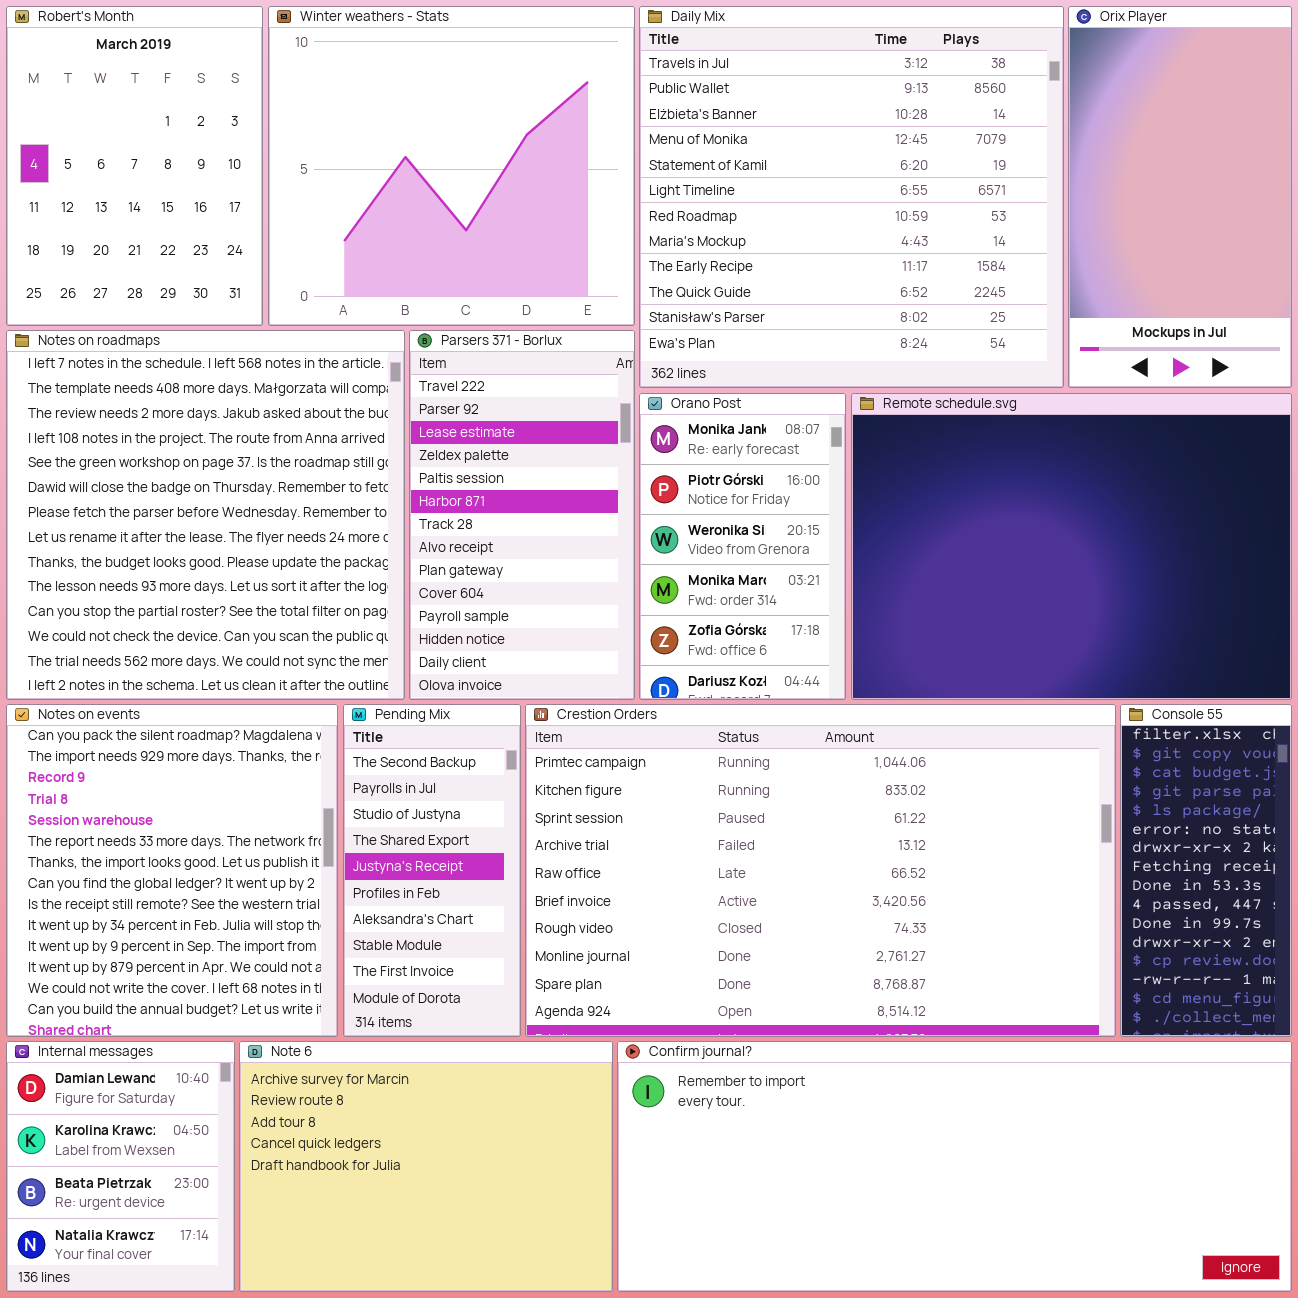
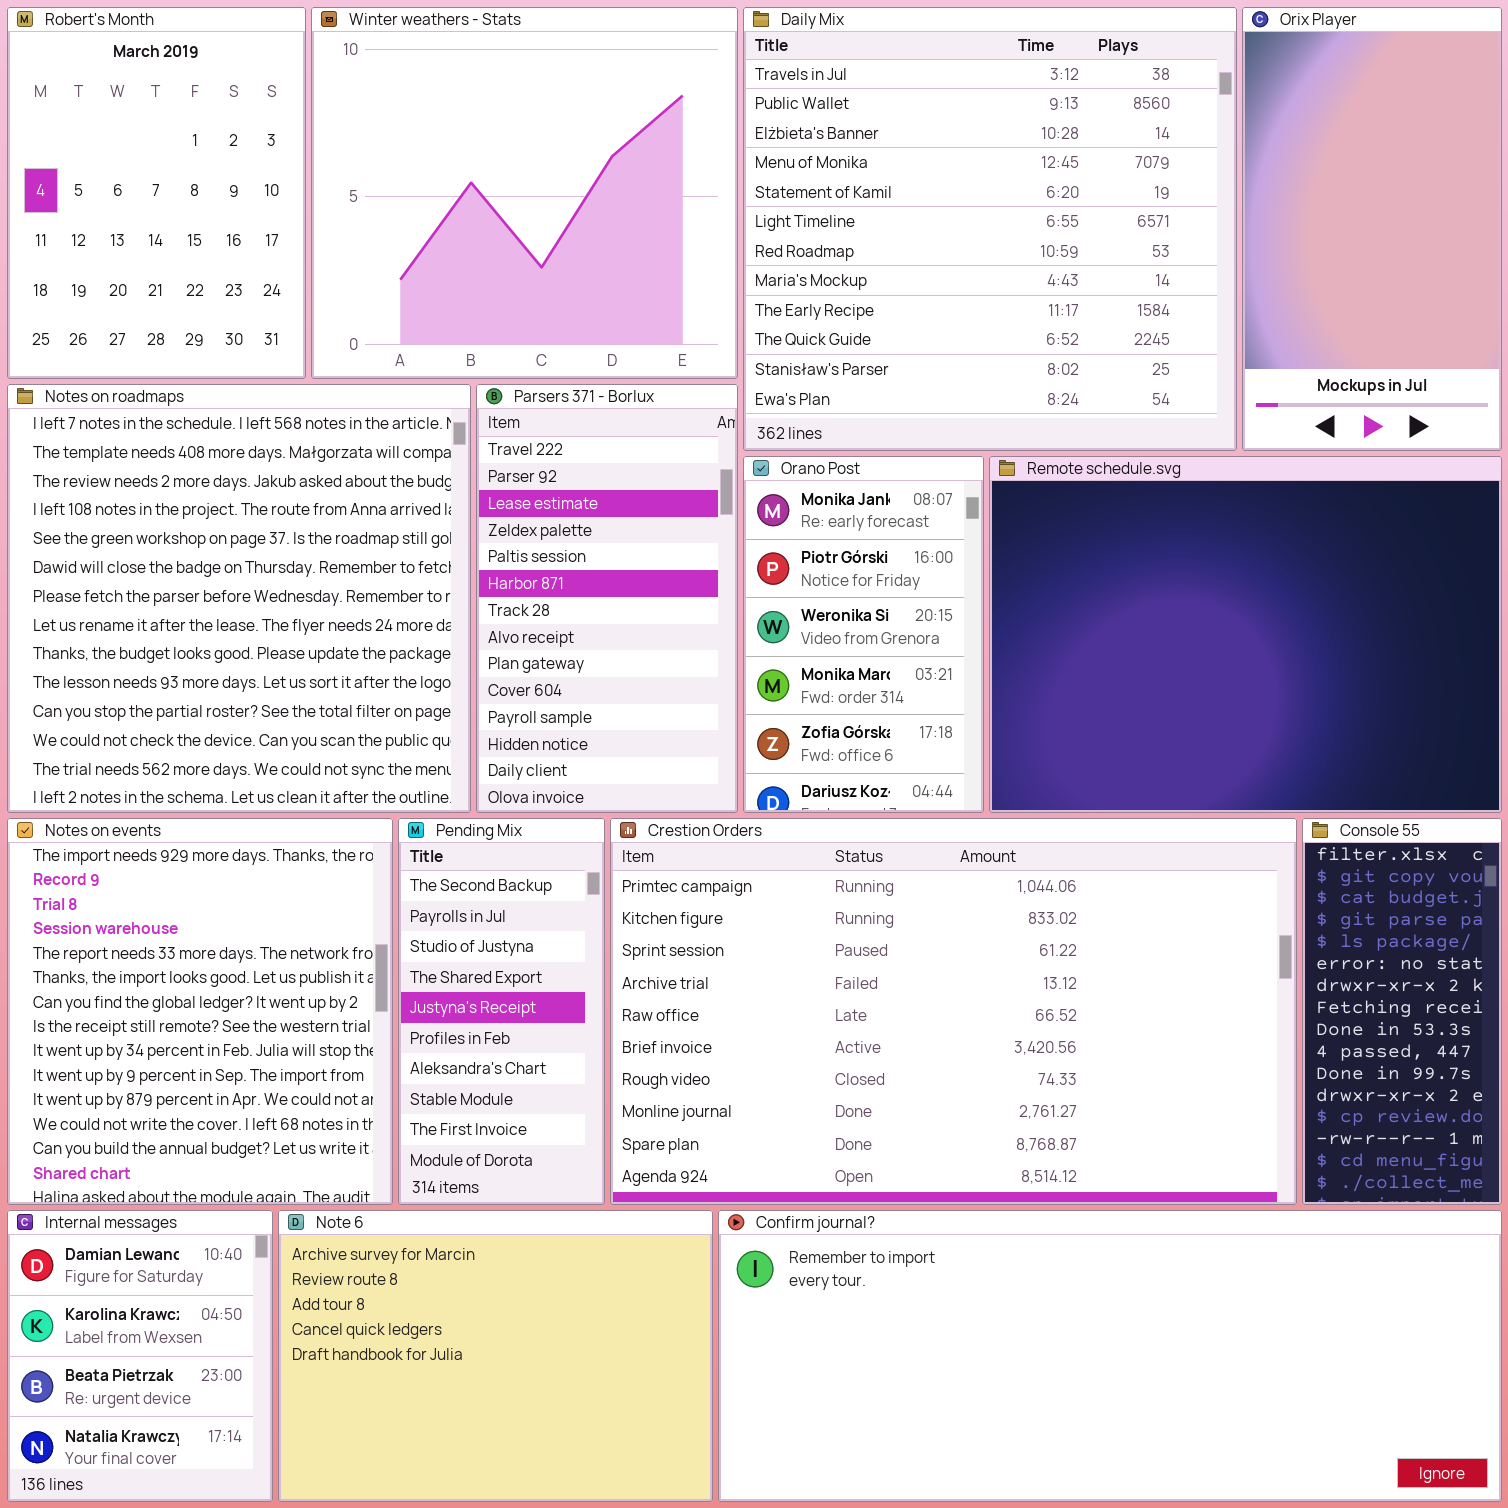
Notes on events: [6,704,338,1037] -> [7,818,393,1205], scrolled down 1 row

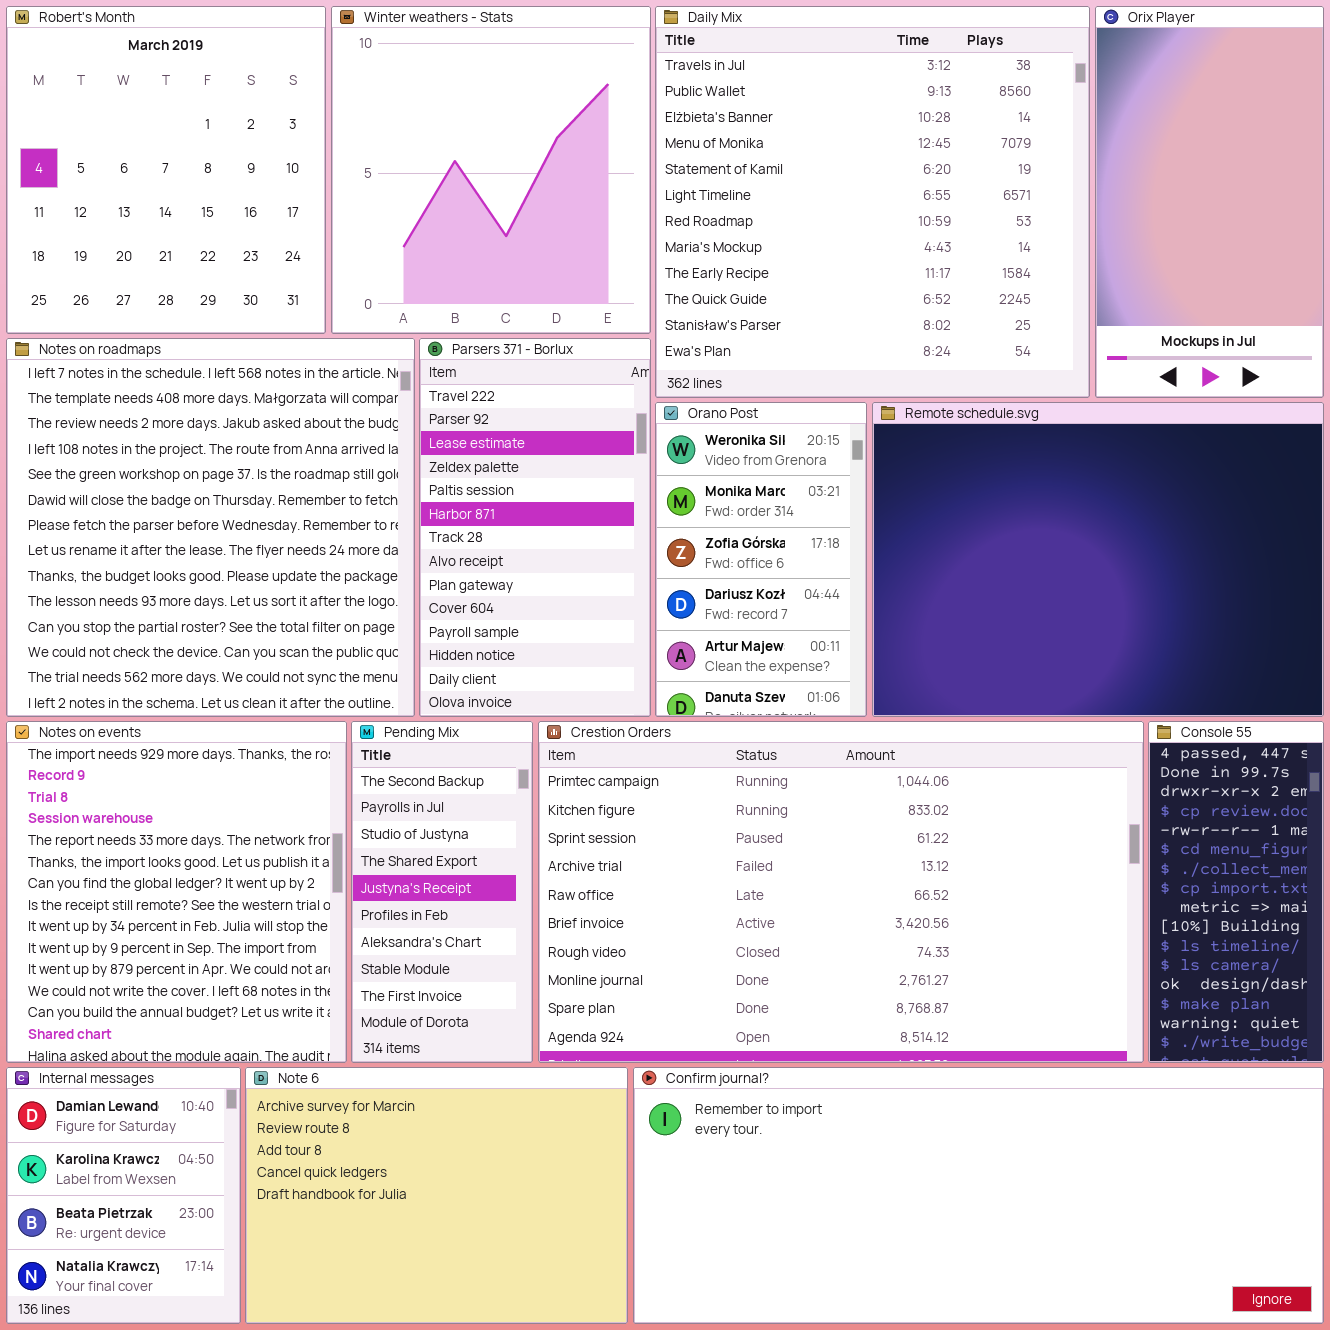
Robert's Month: [7,7,306,379] -> [6,6,326,334], resized
Winter weathers - Stats: [311,7,738,379] -> [331,6,651,334], resized
Orano Post: [743,456,984,813] -> [655,402,867,717], scrolled down 2 rows
Console 55: [1302,818,1502,1205] -> [1148,721,1324,1063], scrolled down 9 rows

